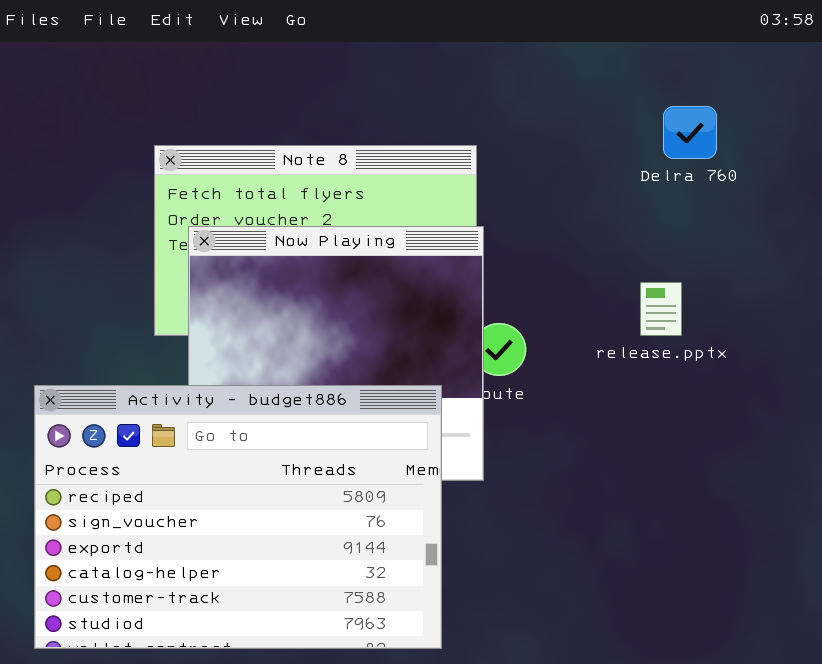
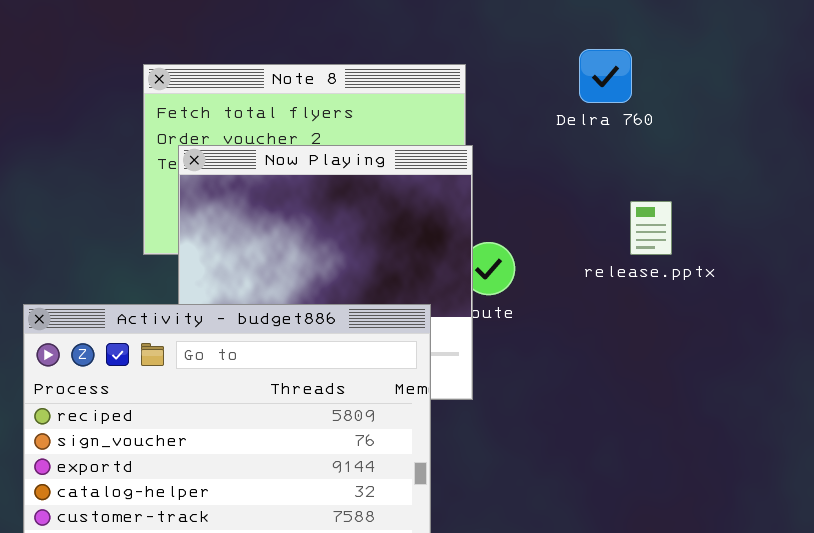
Delra 760: [663,106,717,159] -> [579,49,632,103], moved

